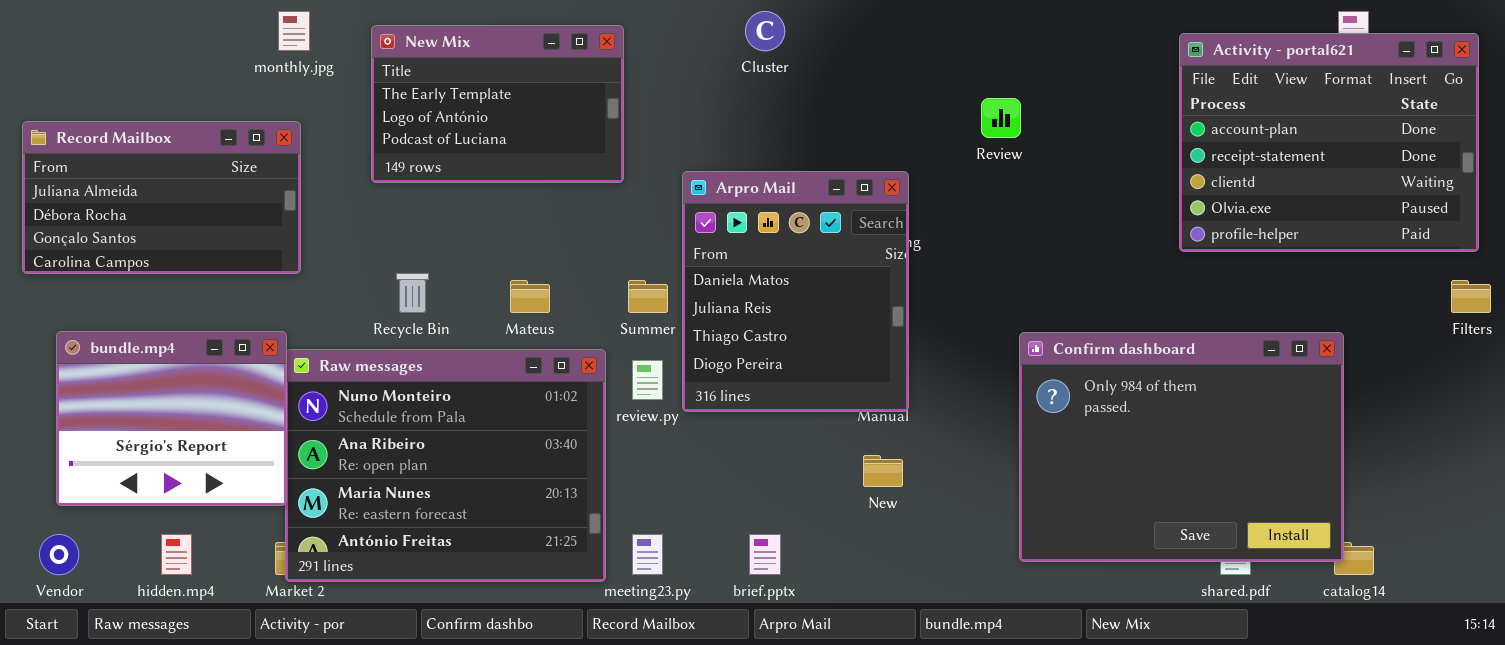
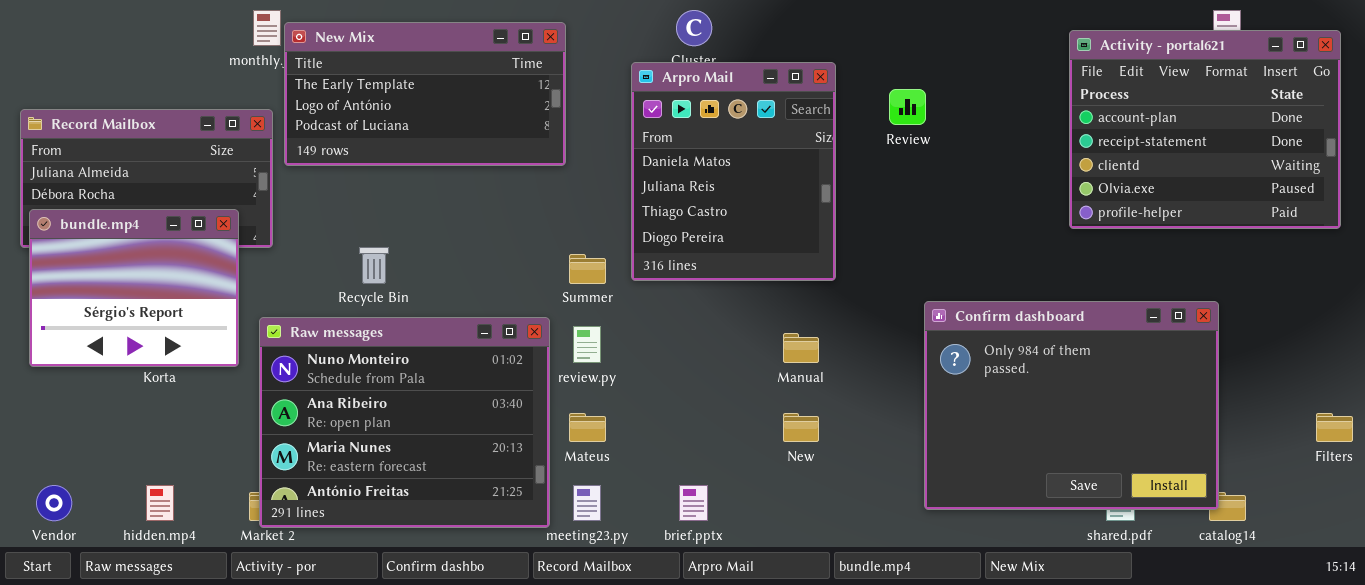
New Mix: [371,25,624,183] -> [284,22,566,166], resized
Arpro Mail: [682,171,909,412] -> [631,62,836,281], moved
Mateus: [510,280,550,313] -> [569,413,606,442], moved
Filters: [1451,280,1491,313] -> [1316,413,1353,442], moved
bundle.mp4: [56,331,287,506] -> [29,209,239,367], moved

